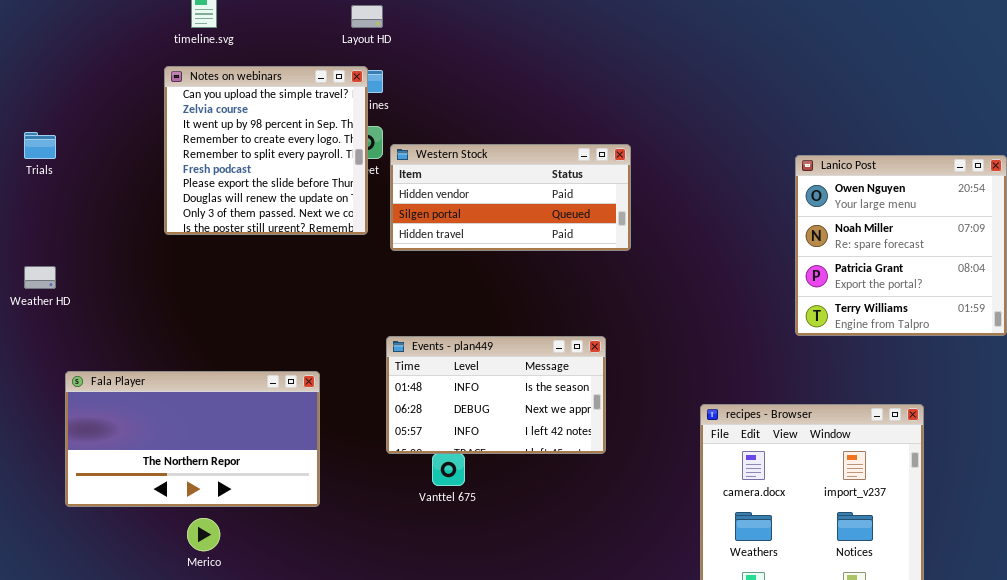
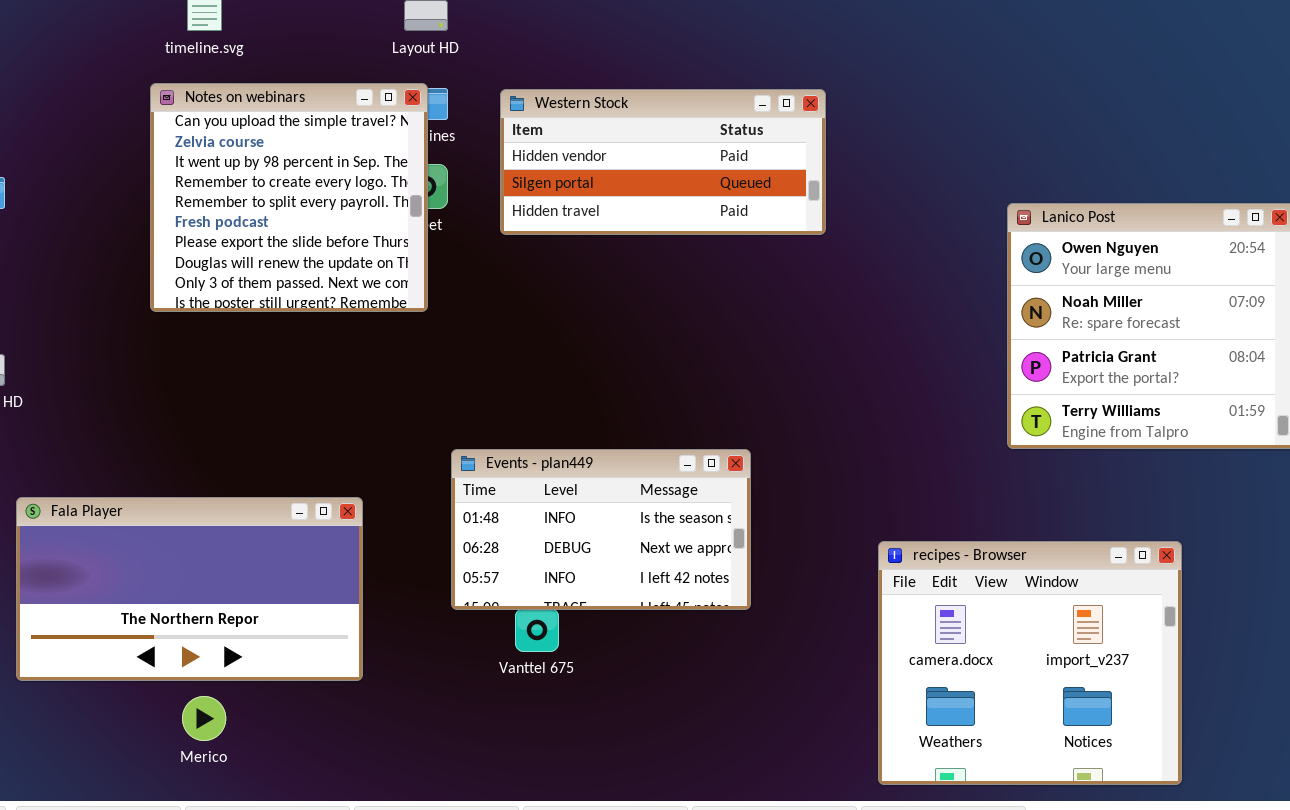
Western Stock: [390,144,631,251] -> [500,89,826,235], moved

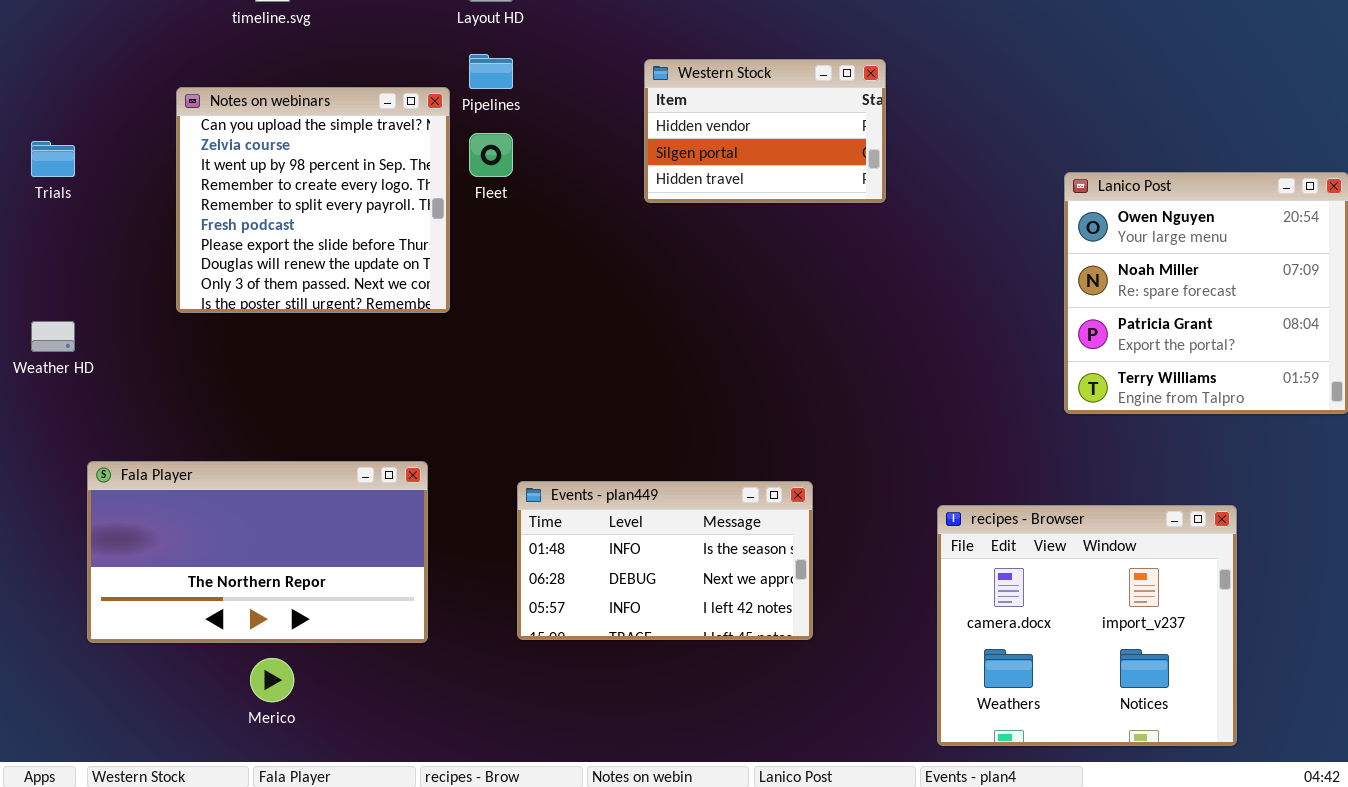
Notes on webinars: [150,83,428,312] -> [176,87,450,313], moved
Western Stock: [500,89,826,235] -> [644,59,886,203], resized
Events - plan449: [451,449,751,610] -> [517,481,813,640], moved

